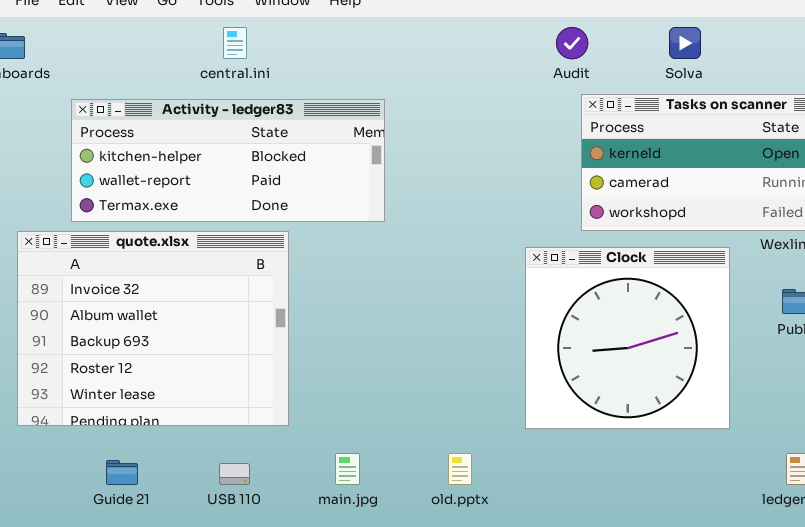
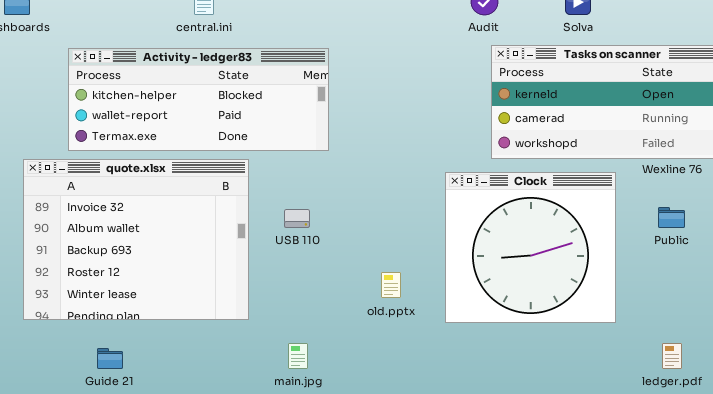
old.pptx: [448,453,472,485] -> [381,272,401,298], moved
USB 110: [219,463,250,485] -> [284,209,310,228], moved

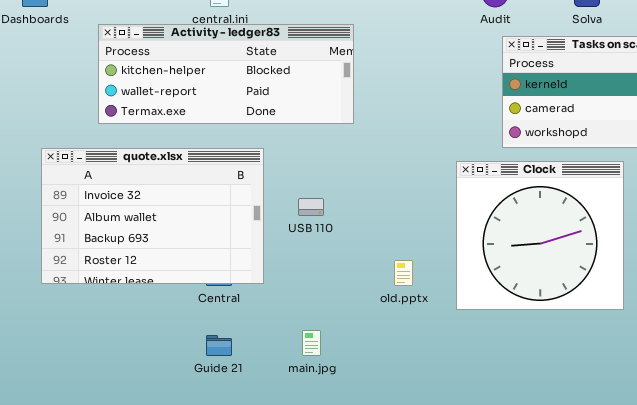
Activity - ledger83: [68,48,329,151] -> [98,24,354,124], moved
quote.xlsx: [23,159,249,320] -> [41,148,264,284], resized
Guide 21: [97,348,123,369] -> [206,335,232,356], moved

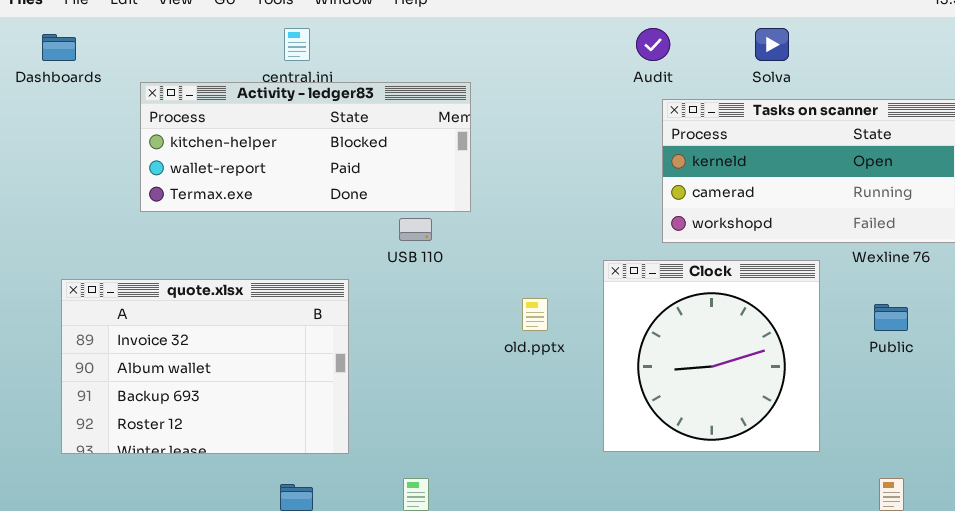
quote.xlsx: [41,148,264,284] -> [61,279,349,454], moved
USB 110: [298,198,324,216] -> [399,218,432,241], moved
old.pptx: [394,260,413,286] -> [522,298,548,331], moved

